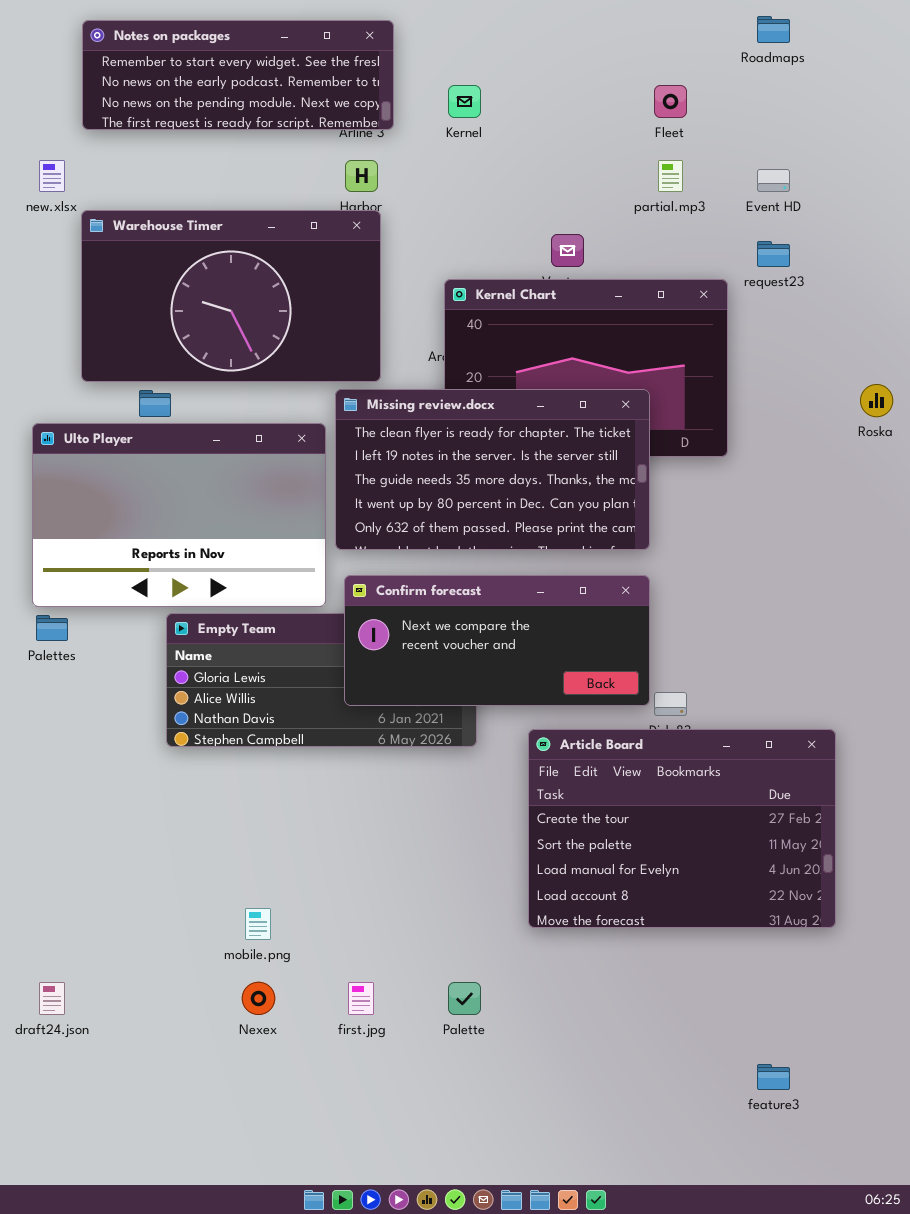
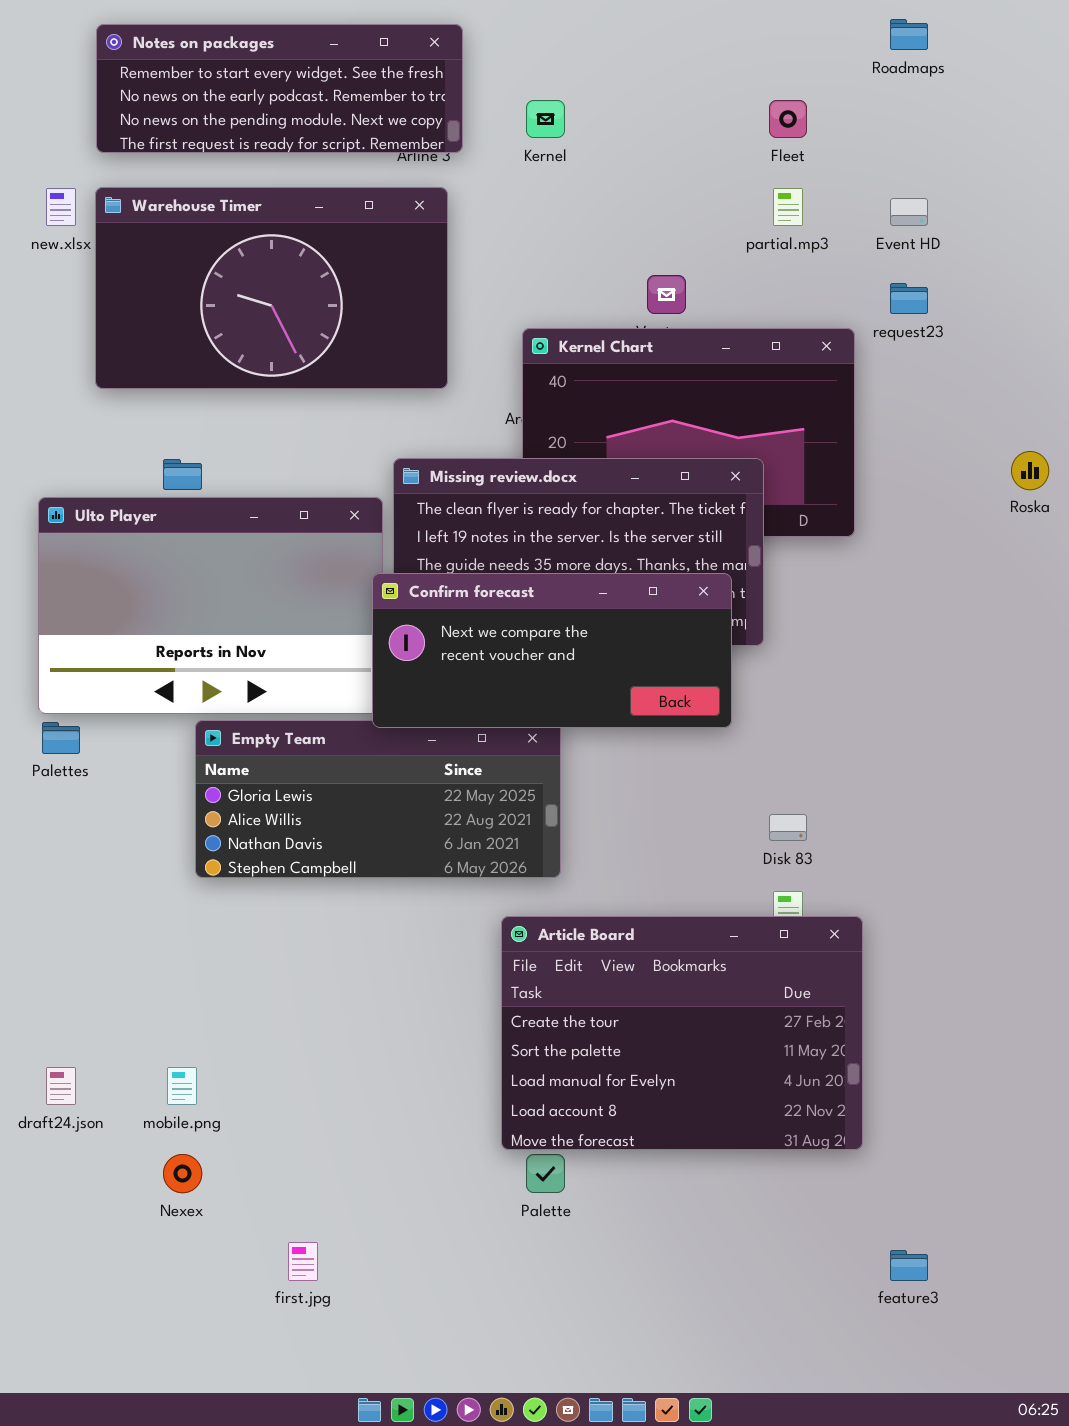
Warehouse Timer: [81,210,381,382] -> [95,187,448,389], moved
Confirm forecast: [344,575,650,706] -> [372,573,732,728], moved
Article Board: [528,729,836,928] -> [501,916,863,1150], moved
mobile.png: [245,908,271,940] -> [167,1067,197,1105], moved
draft24.json: [39,982,65,1015] -> [46,1067,76,1105], moved
Nexex: [242,982,275,1015] -> [163,1154,202,1193], moved
first.jpg: [348,982,374,1015] -> [288,1242,318,1281], moved

